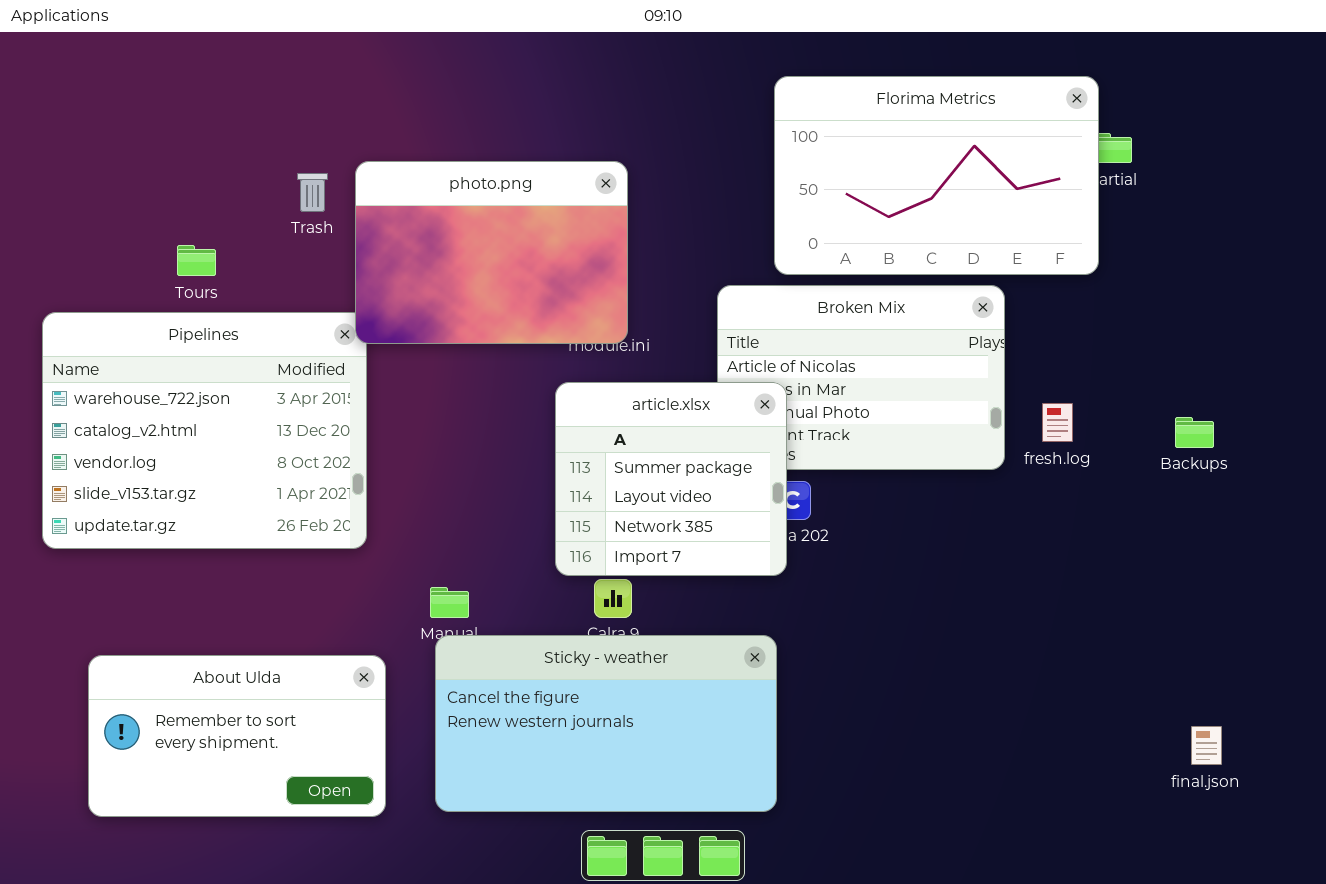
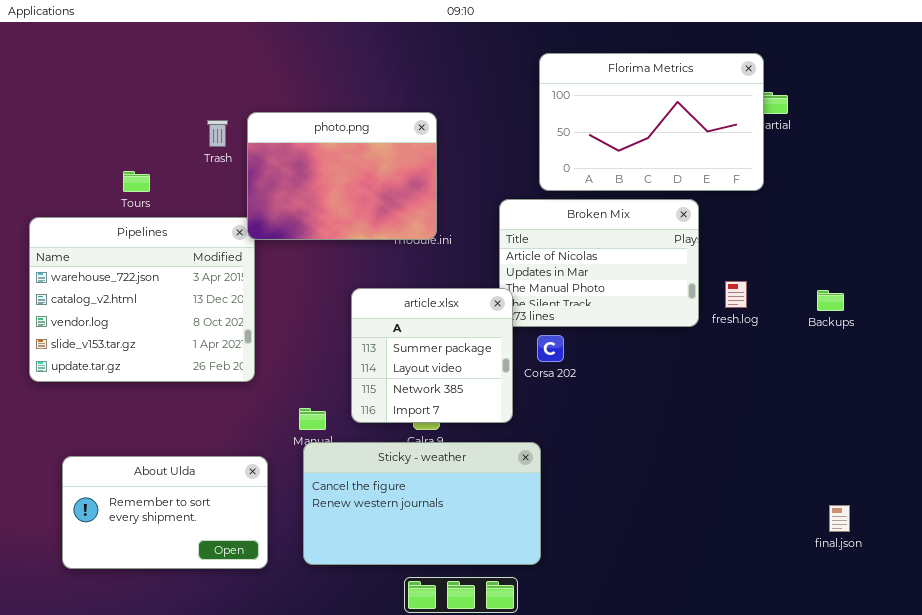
article.xlsx: [555,382,787,576] -> [351,288,513,423], moved

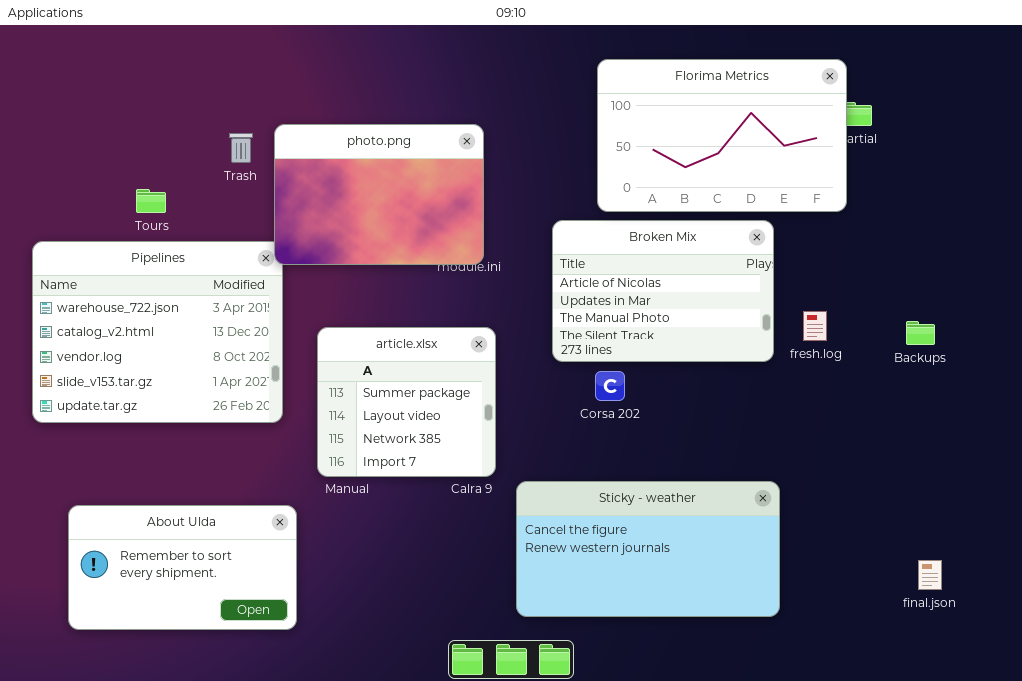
article.xlsx: [351,288,513,423] -> [317,327,496,477], moved
Sticky - weather: [303,442,541,565] -> [516,481,780,617], moved

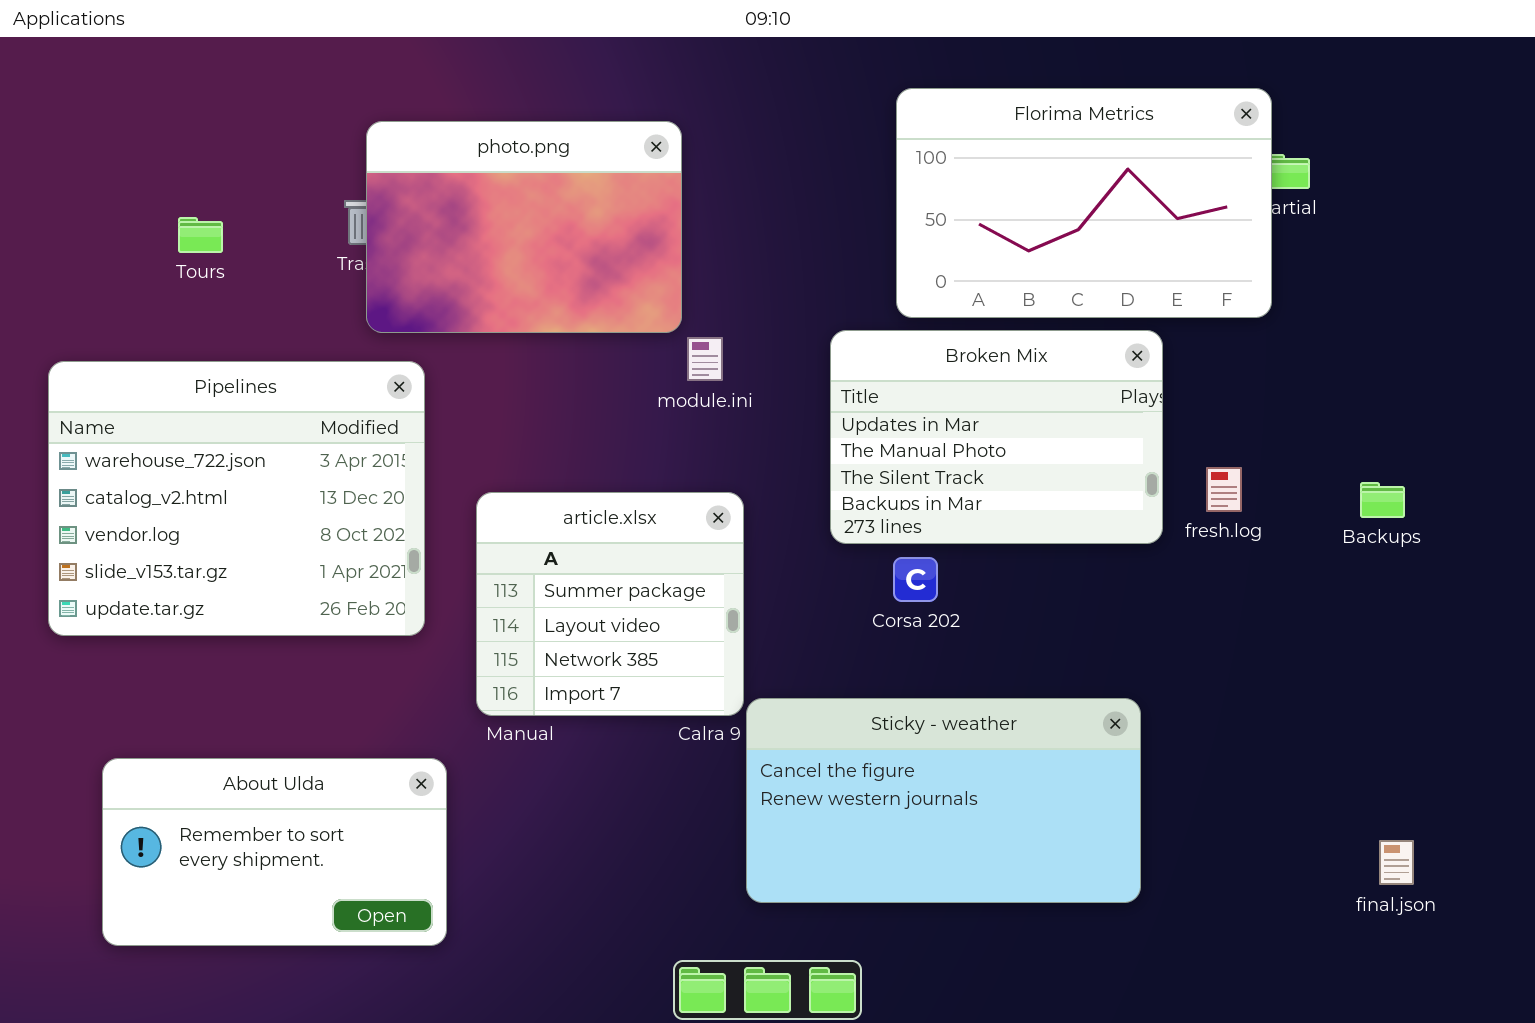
photo.png: [274,124,484,265] -> [366,121,682,333], moved
Tours: [136,189,166,213] -> [178,217,223,253], moved
Broken Mix: [552,220,774,362] -> [830,330,1163,544], scrolled down 1 row
Sticky - weather: [516,481,780,617] -> [746,698,1141,903], moved

